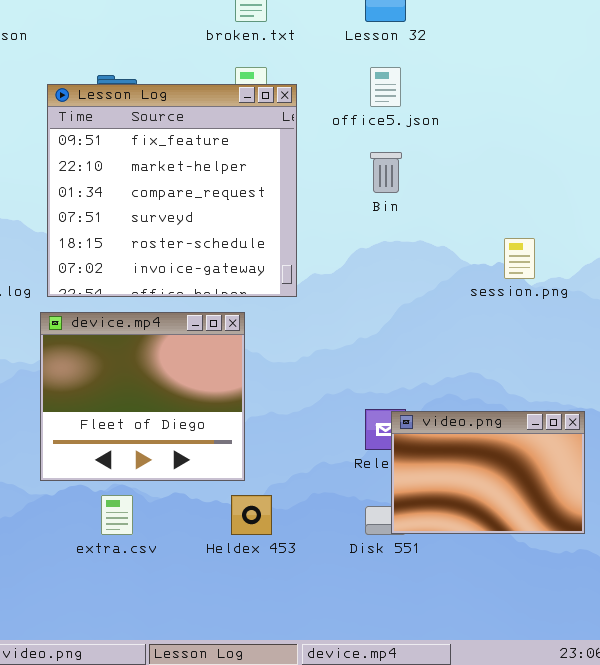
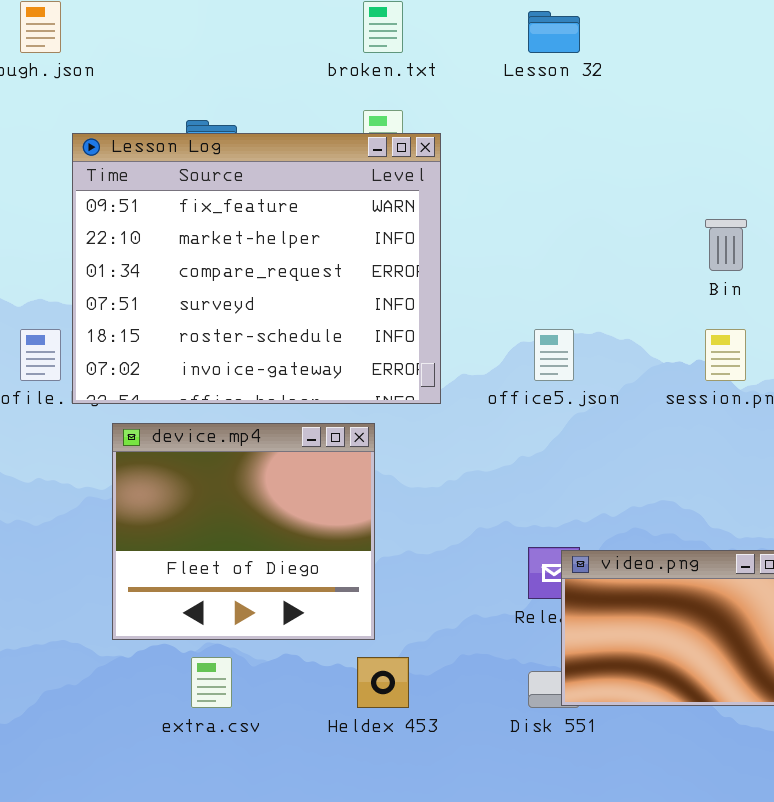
office5.json: [370,67,401,107] -> [534,329,574,381], moved
Lesson Log: [47,84,297,297] -> [72,133,441,404], resized
Bin: [370,152,402,193] -> [705,219,747,271], moved

